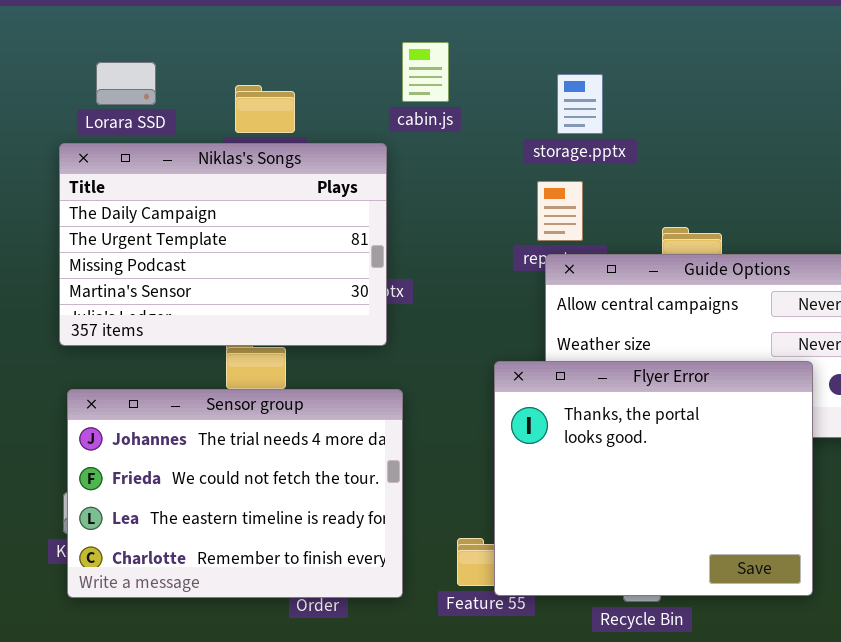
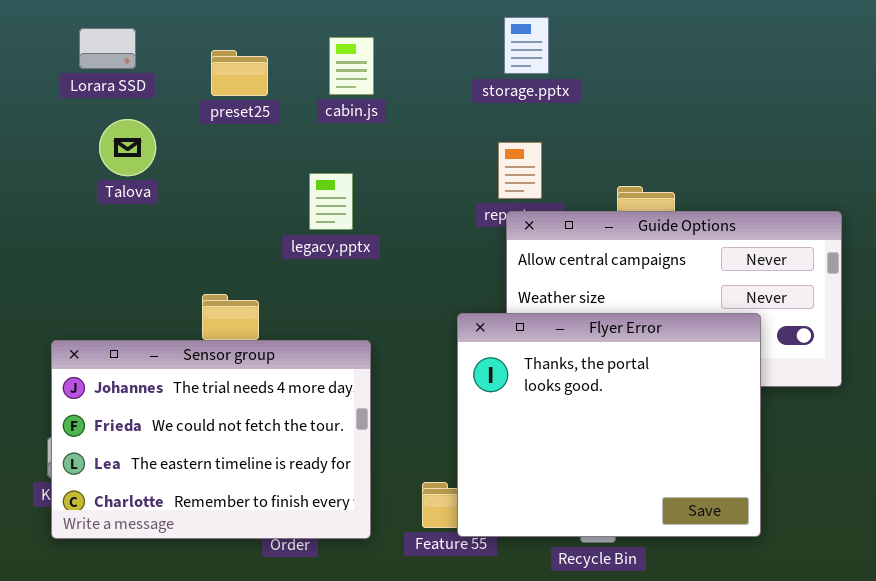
cabin.js: [402,42,449,102] -> [329,37,374,95], moved
storage.pptx: [557,74,603,134] -> [504,17,549,74], moved
Niklas's Songs: [59,143,387,346] -> none, closed

